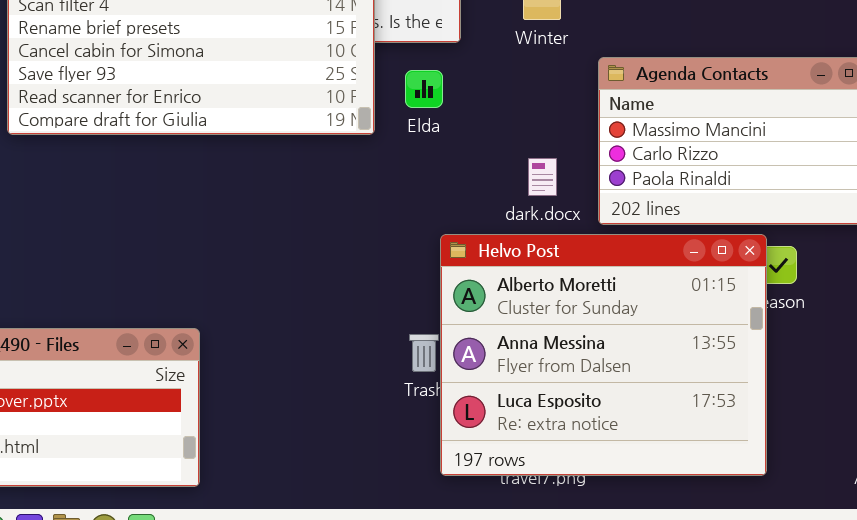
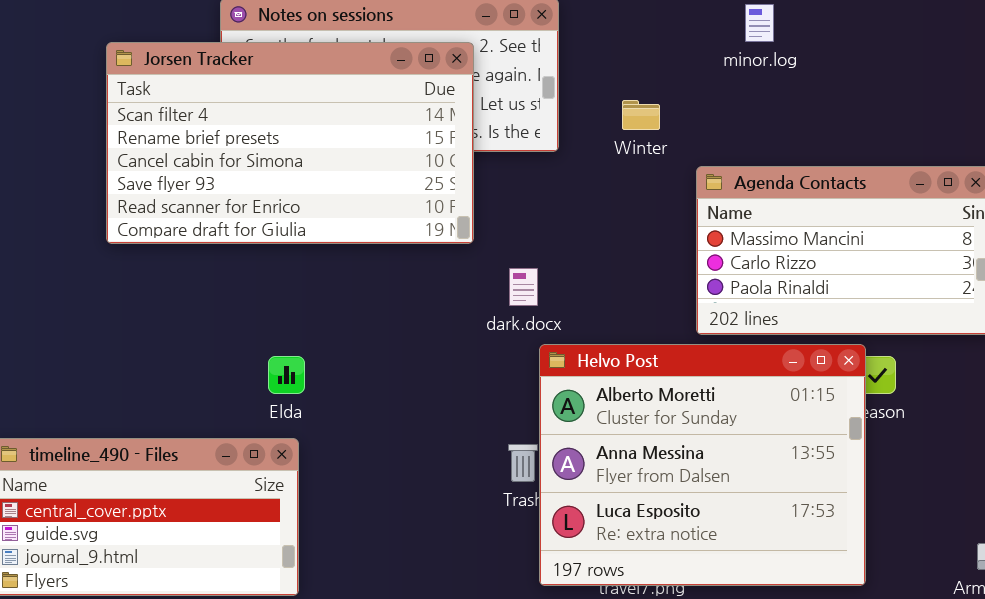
Elda: [405,70,443,108] -> [268,356,305,394], moved
dark.docx: [528,158,557,196] -> [509,268,538,306], moved

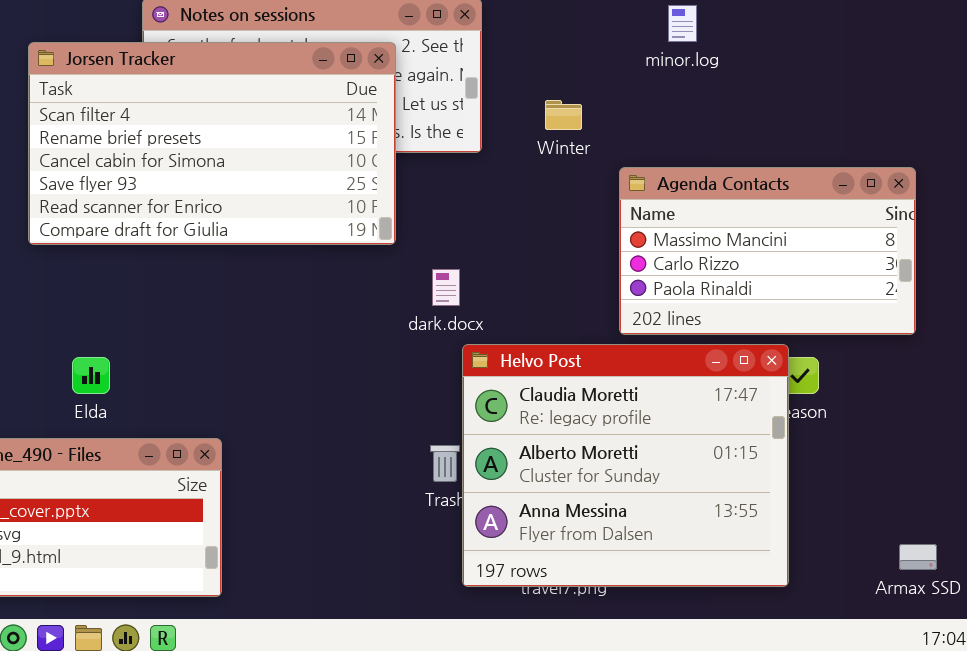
Helvo Post: [539,344,866,586] -> [462,344,789,587], scrolled up 1 row
Elda: [268,356,305,394] -> [72,357,110,394], moved

